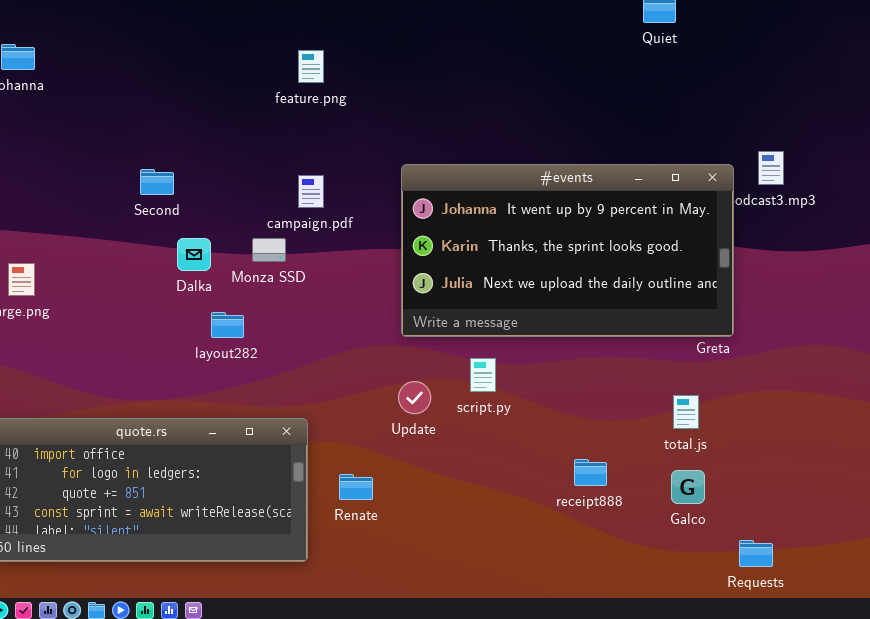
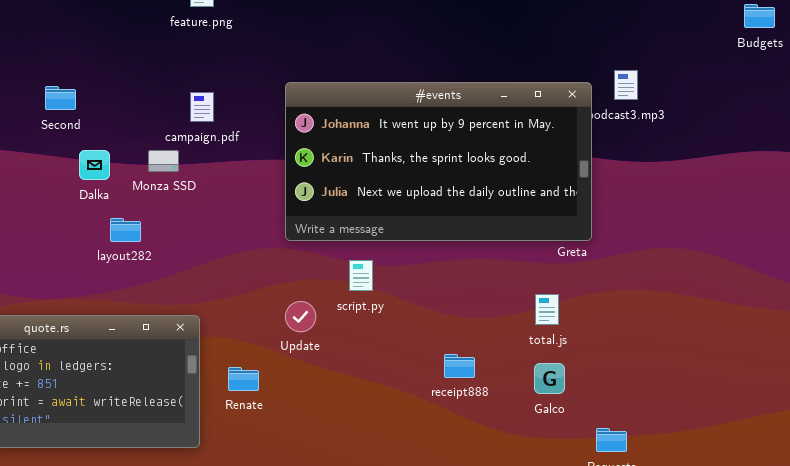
Update: [398,381,431,414] -> [285,301,316,332], moved

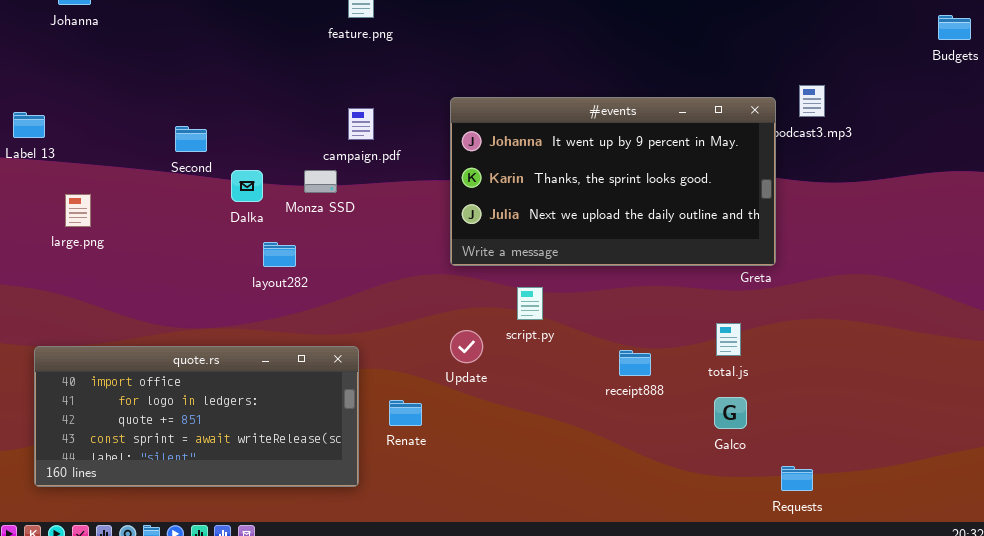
Second: [45,86,76,110] -> [175,126,207,152], moved
receipt888: [444,354,475,378] -> [619,350,651,376], moved

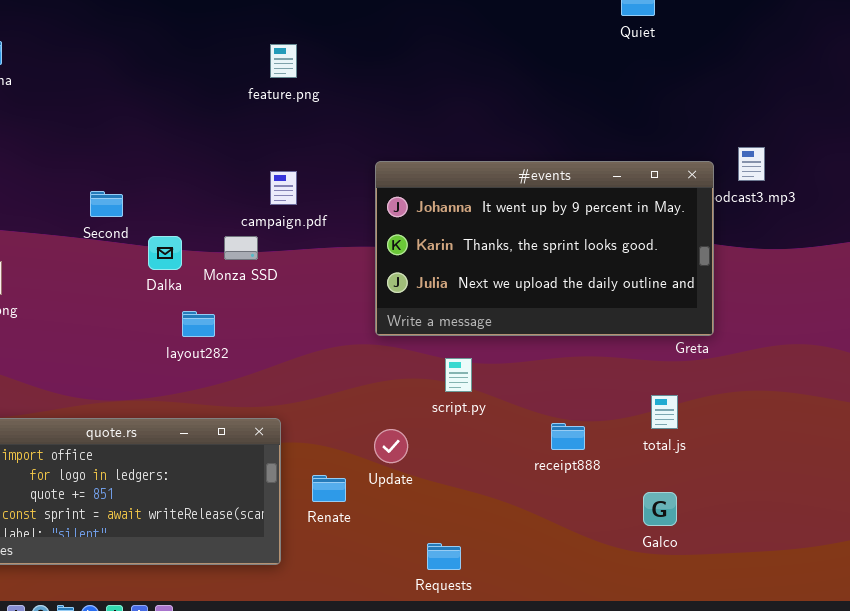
Update: [450,330,483,363] -> [374,429,408,463], moved
Galco: [714,397,747,429] -> [643,492,677,526], moved
Requests: [781,466,813,491] -> [427,543,461,570], moved

